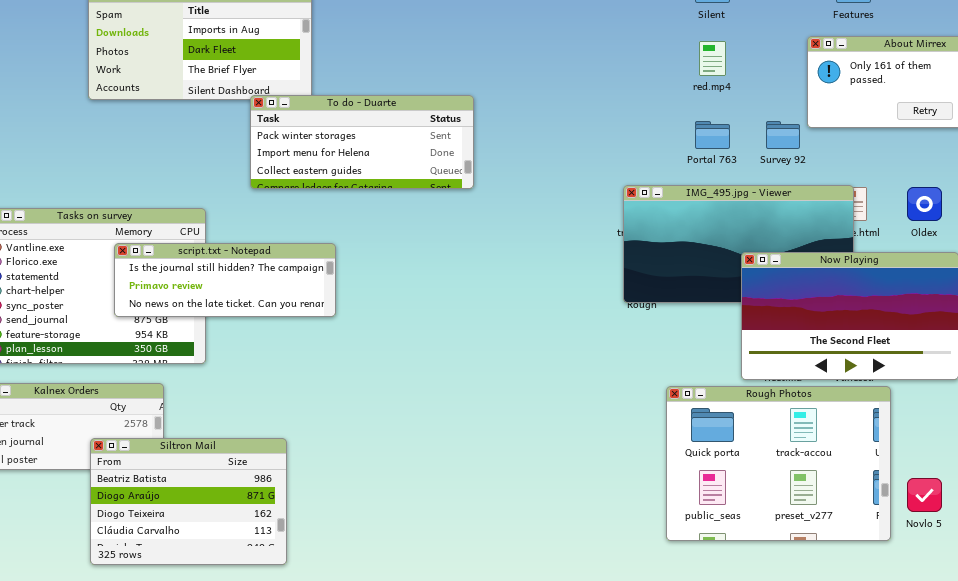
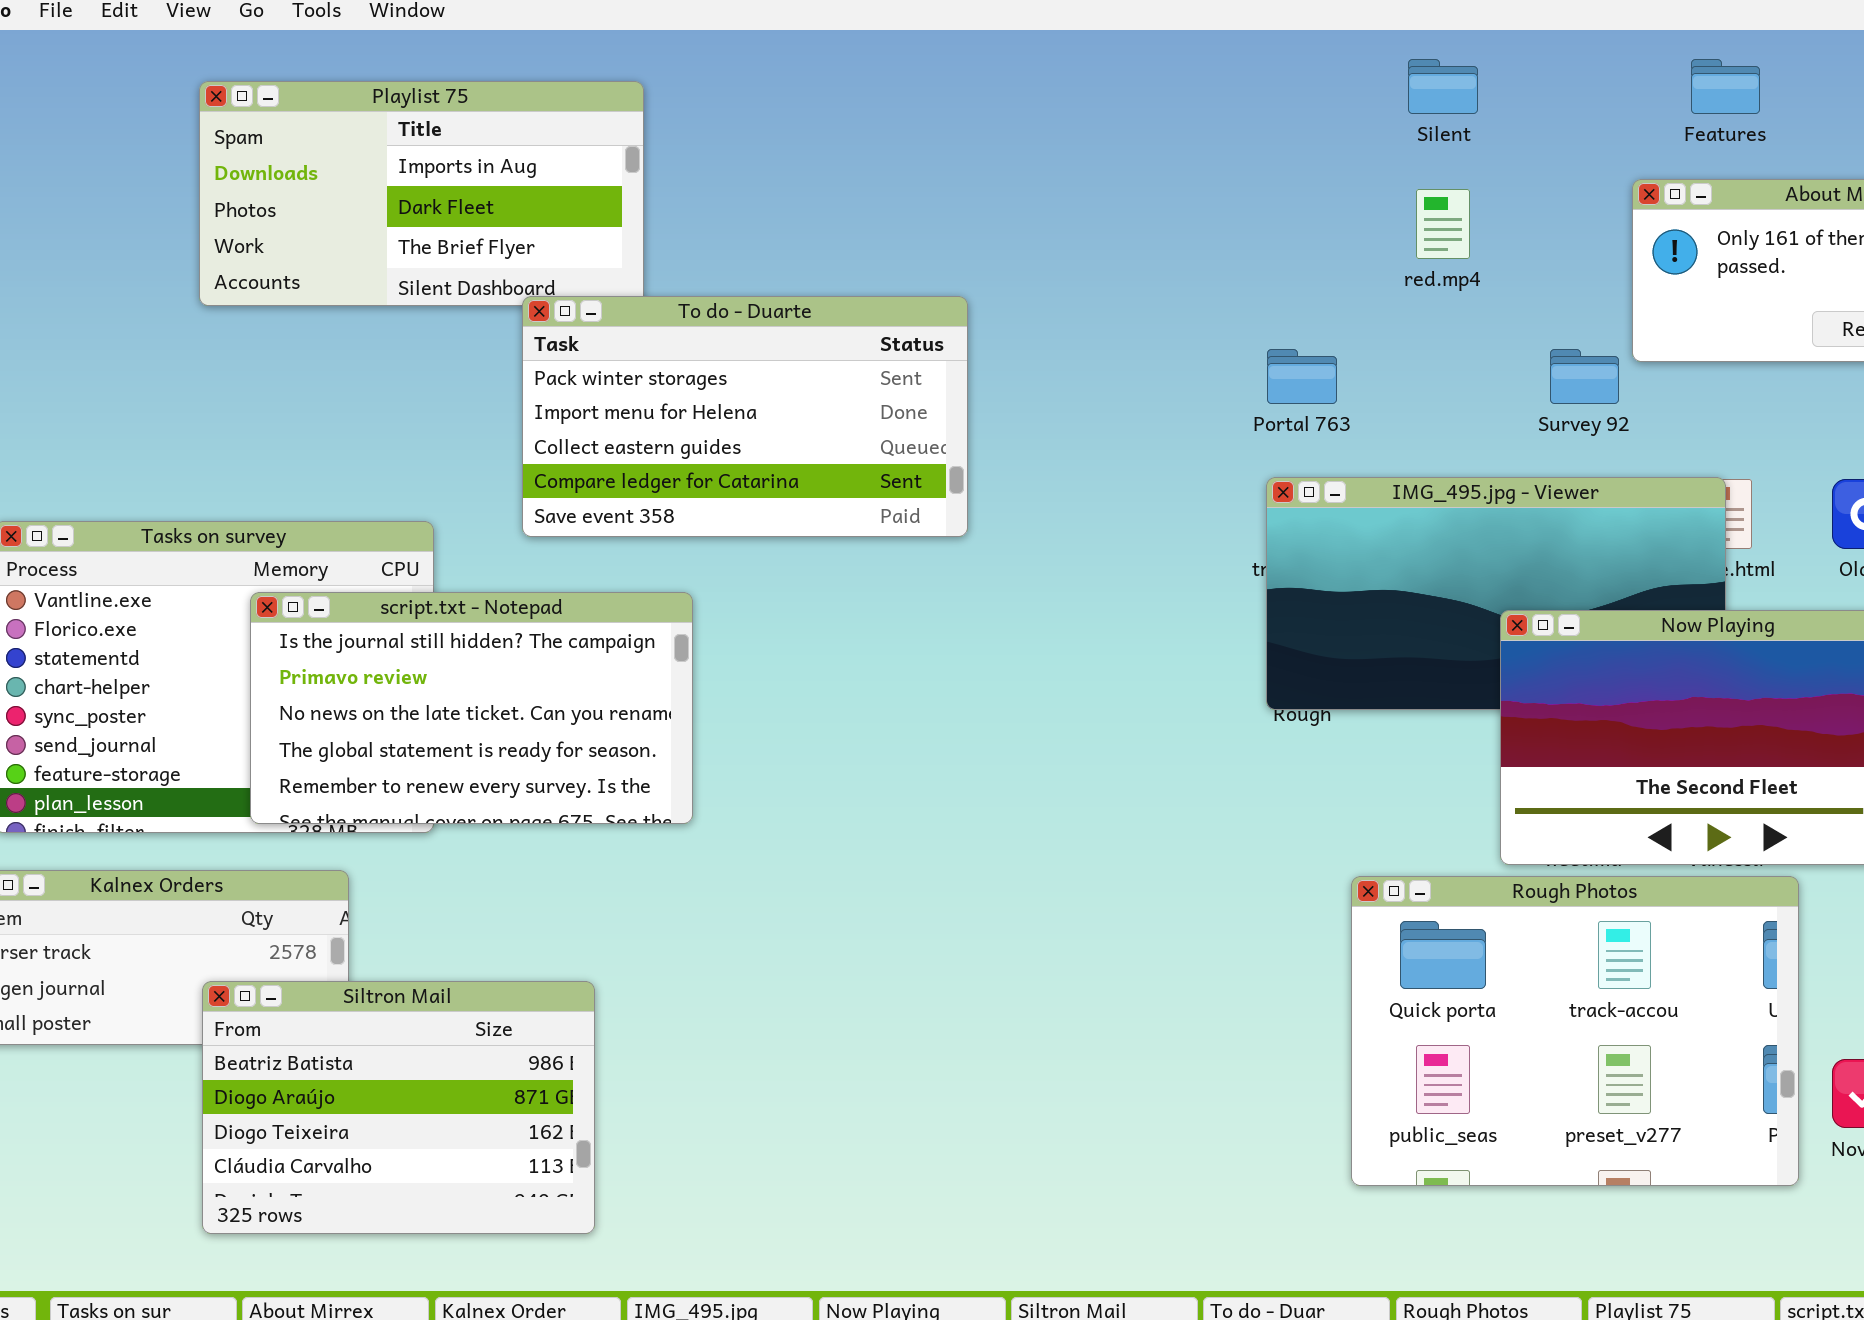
To do - Duarte: [250,95,474,189] -> [522,296,968,537], resized
Portal 763: [695,121,730,149] -> [1267,349,1337,404], moved
script.txt - Notepad: [114,243,336,317] -> [250,592,693,824], resized

